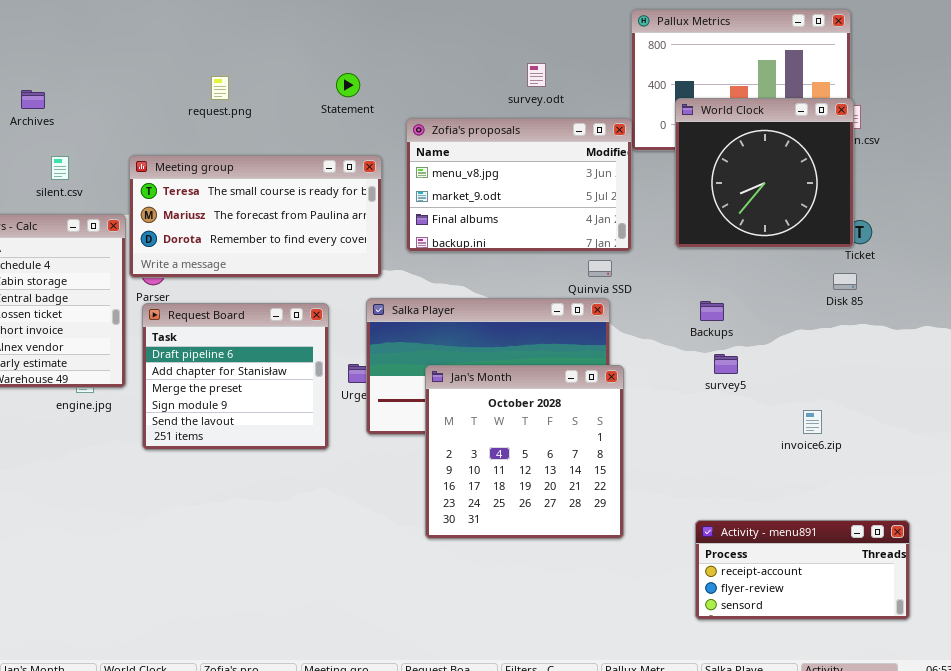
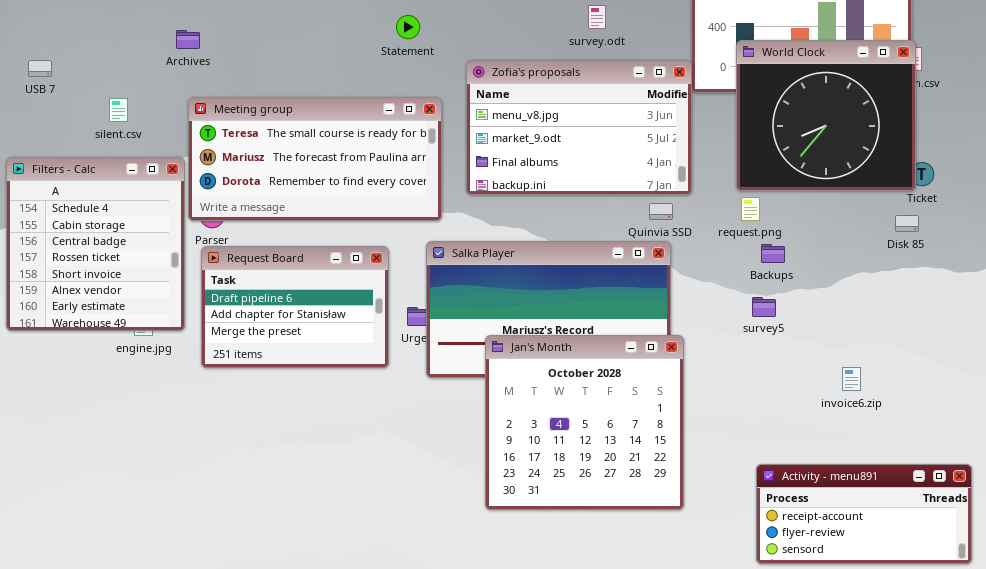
request.png: [211,76,229,100] -> [741,197,760,221], moved
Archives: [21,90,45,109] -> [176,30,200,49], moved
Request Board: [142,303,329,450] -> [201,246,389,368], resized
survey5: [714,354,738,374] -> [752,297,776,317], moved
Jan's Month: [425,365,624,539] -> [485,335,684,510], moved
invoice6.zip: [803,410,822,434] -> [842,367,861,391], moved

